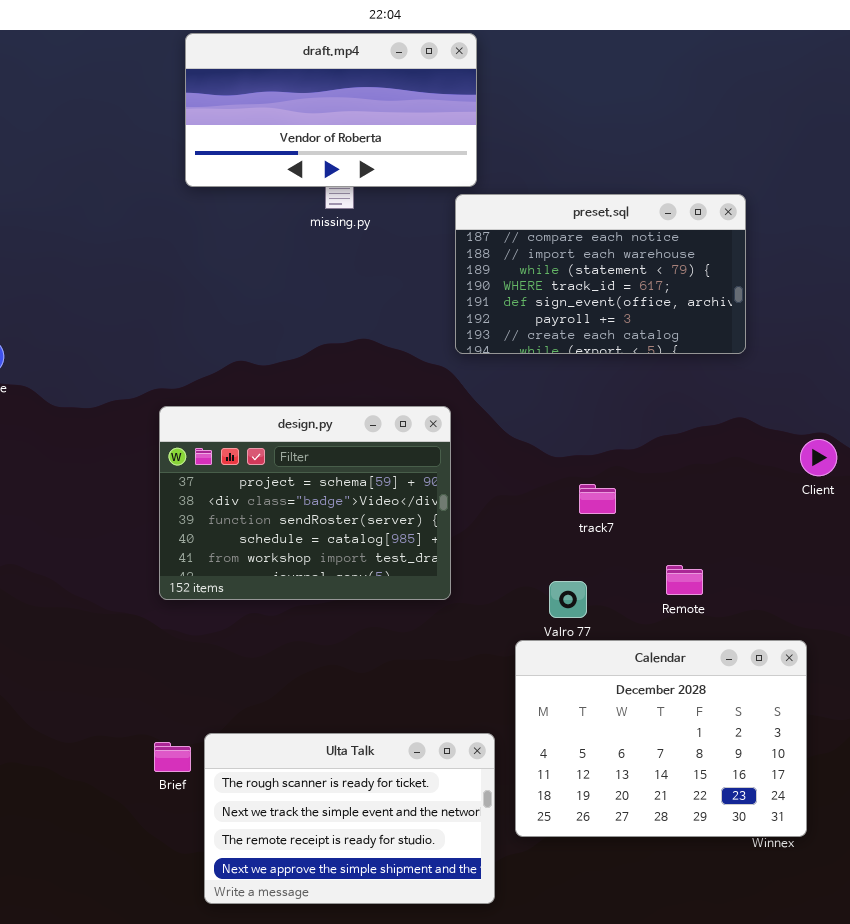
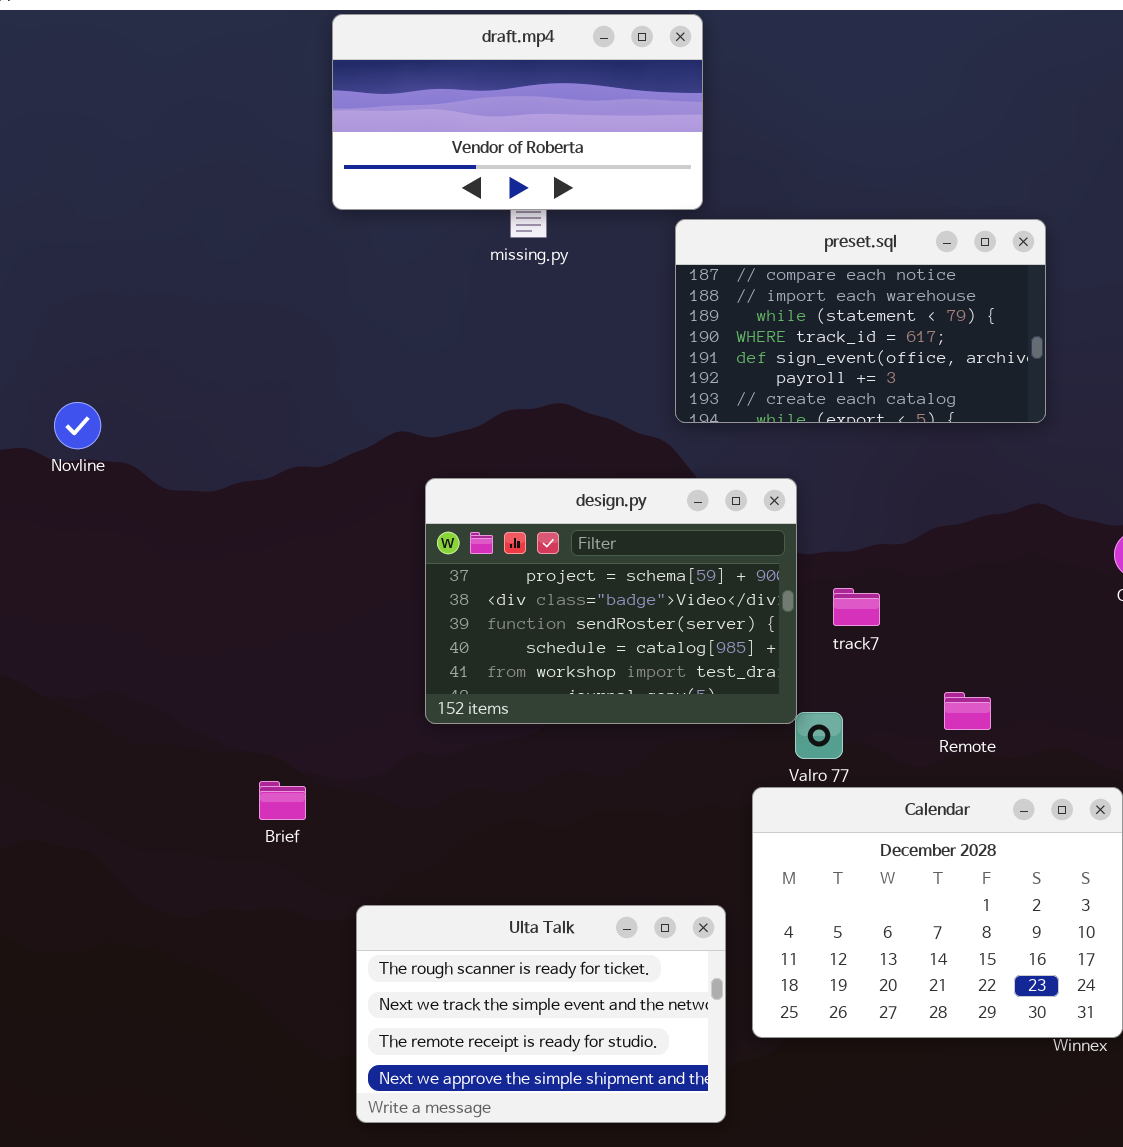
design.py: [159,406,451,600] -> [425,478,797,724], moved
Brief: [154,742,191,772] -> [259,781,306,820], moved

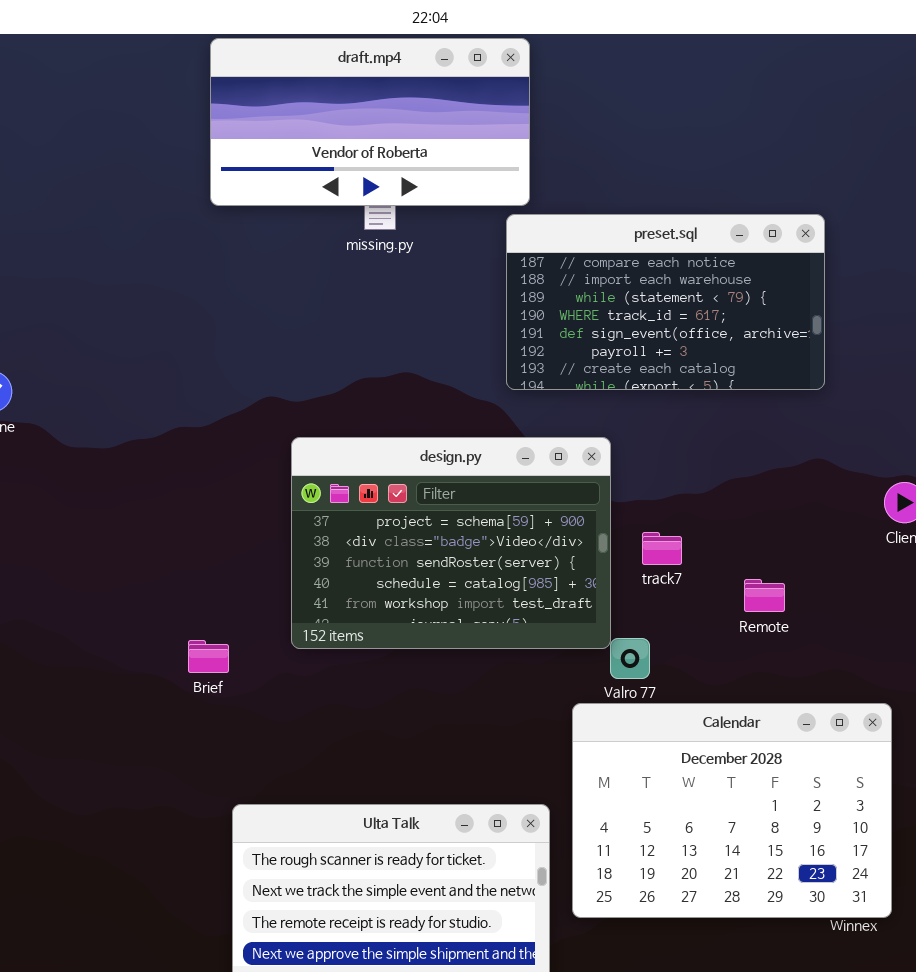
Remote: [944,692,991,730] -> [744,579,785,612], moved
Brief: [259,781,306,820] -> [188,640,229,673], moved

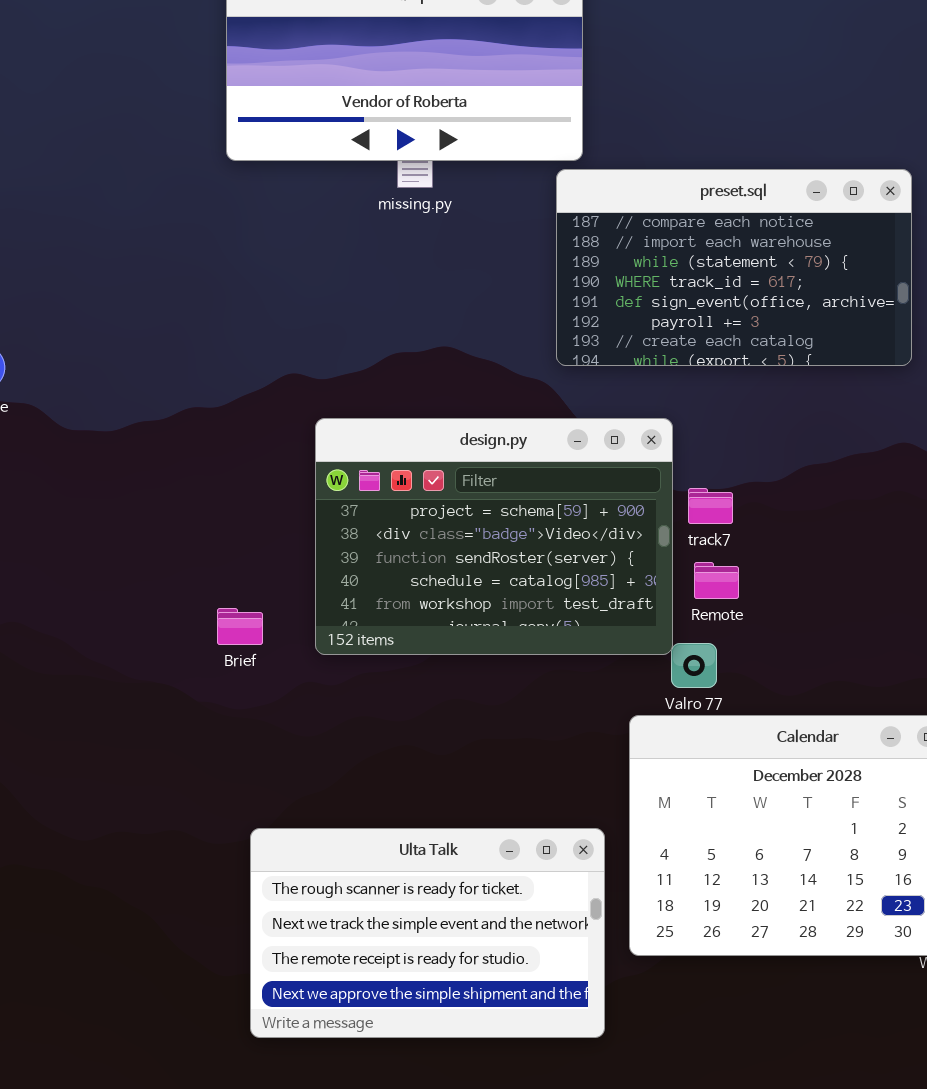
track7: [642,532,682,565] -> [688,488,733,524], moved
Remote: [744,579,785,612] -> [694,562,739,599], moved
Brief: [188,640,229,673] -> [217,608,263,645], moved

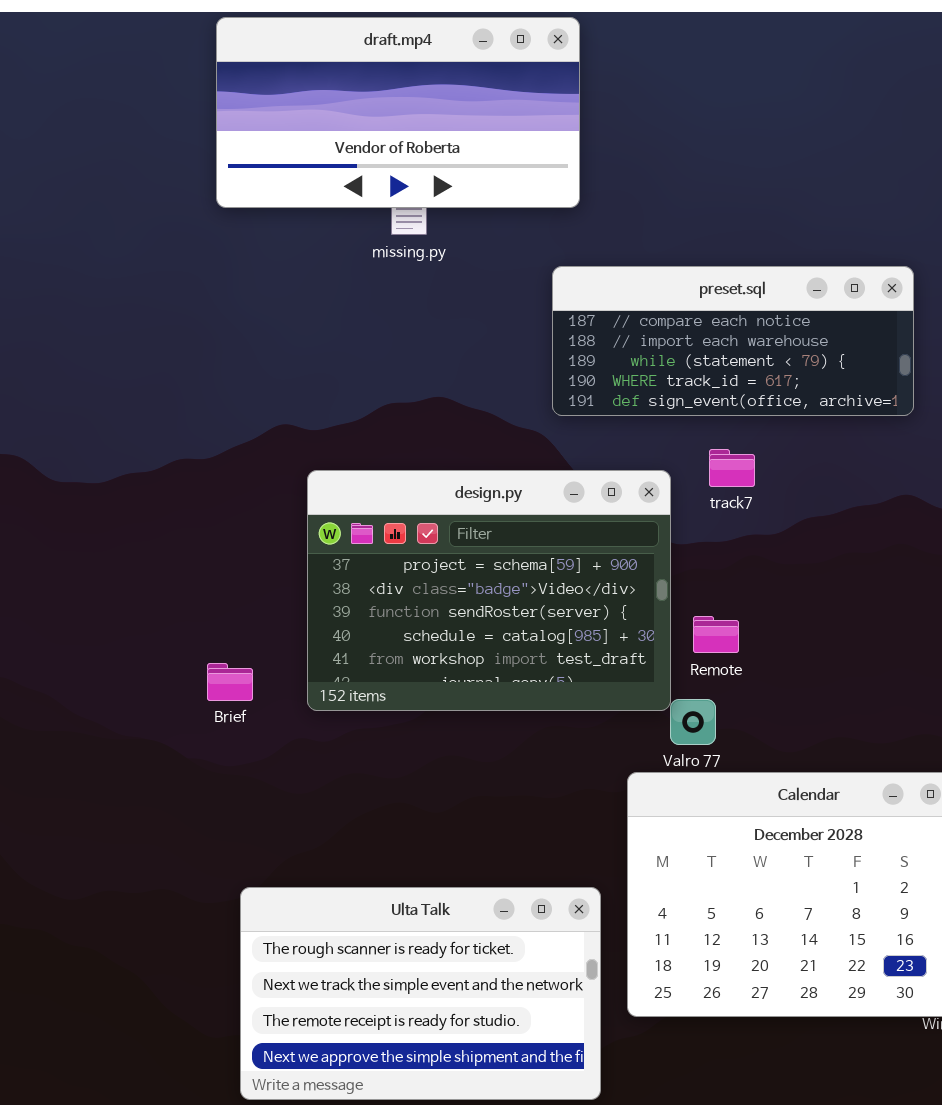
preset.sql: [556,169,912,366] -> [552,266,914,416], resized
track7: [688,488,733,524] -> [709,449,755,487], moved

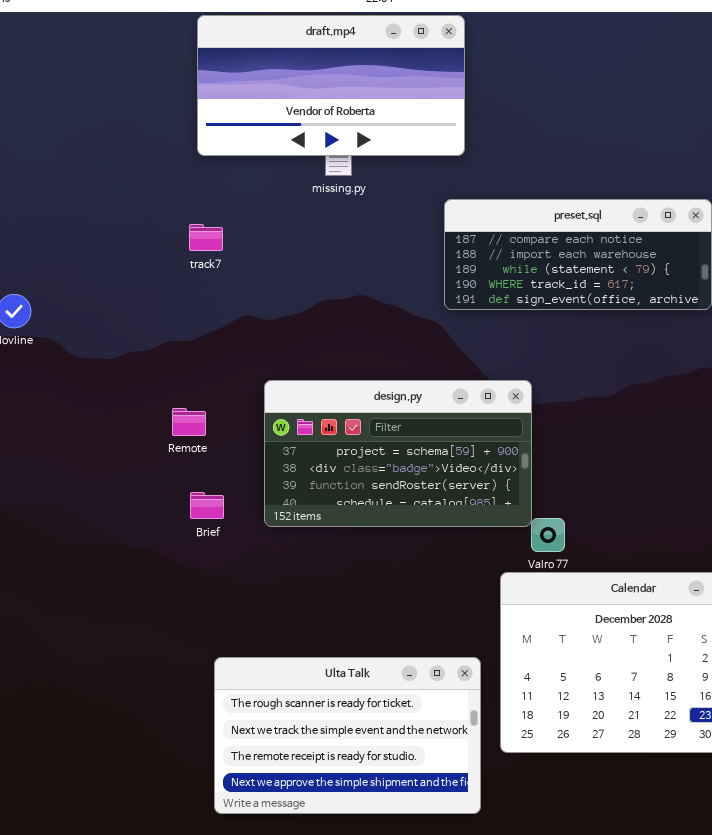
track7: [709,449,755,487] -> [189,224,223,251], moved
design.py: [307,470,671,711] -> [264,380,532,527], resized
Remote: [693,616,739,653] -> [172,408,206,436], moved

